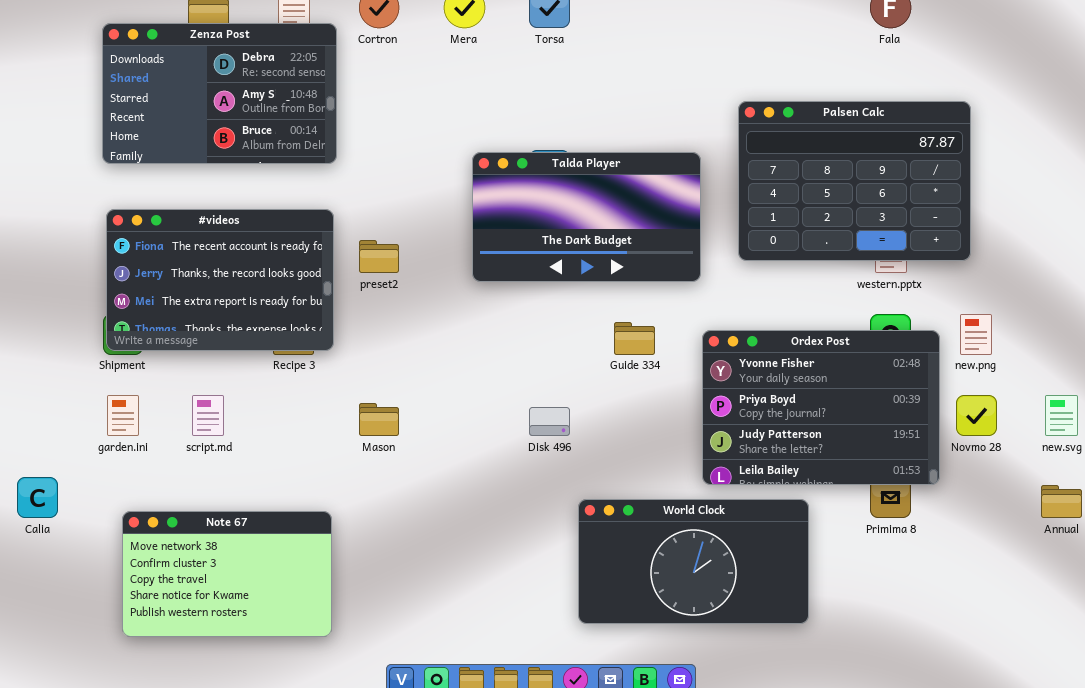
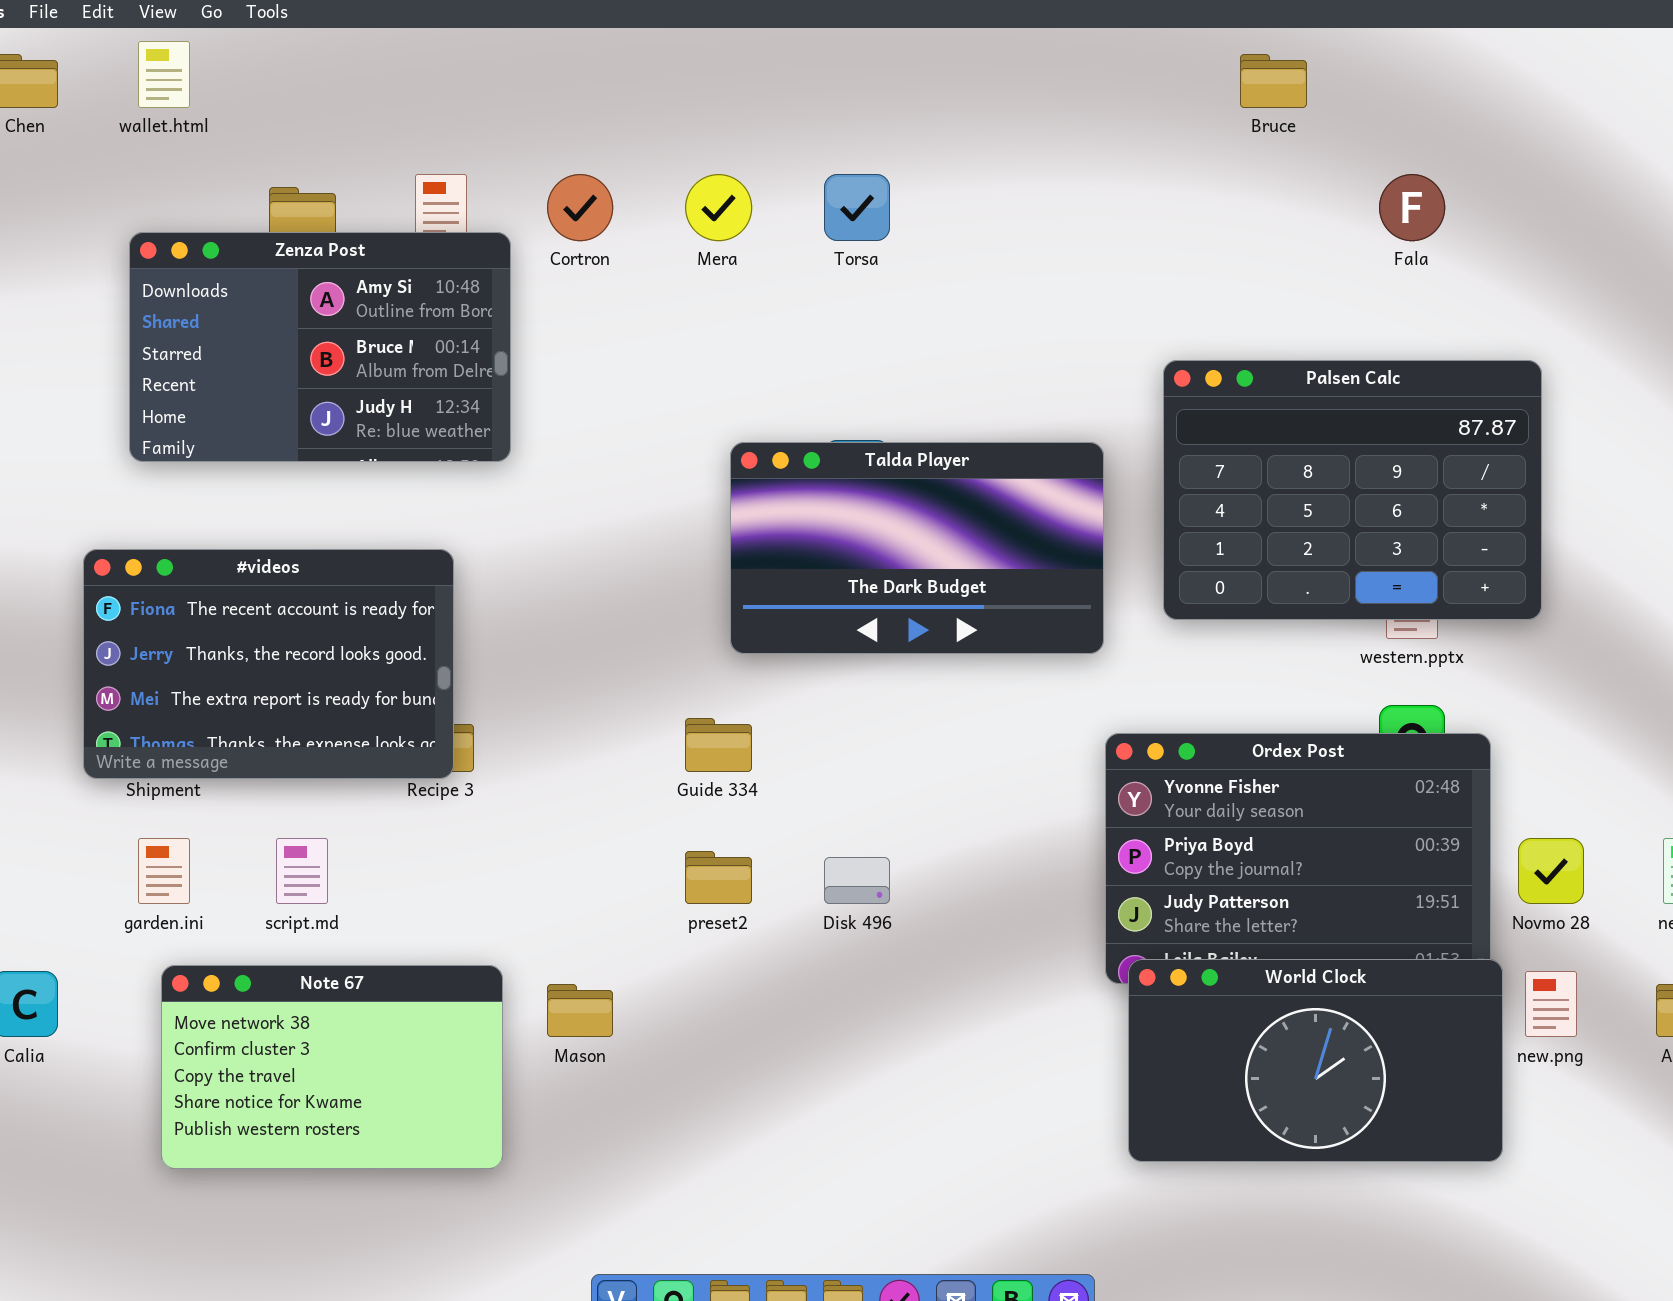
Zenza Post: [102,23,337,164] -> [129,232,511,462], scrolled down 1 row
#videos: [106,209,334,351] -> [83,549,454,779], moved
preset2: [359,240,399,273] -> [685,851,752,904], moved
new.png: [960,314,992,355] -> [1525,971,1577,1037], moved
Guide 334: [614,322,655,355] -> [685,718,752,772], moved
Mason: [359,403,399,436] -> [547,984,613,1037], moved
World Clock: [578,499,809,624] -> [1128,959,1503,1162], moved
Note 67: [122,511,332,637] -> [161,965,503,1169], moved

